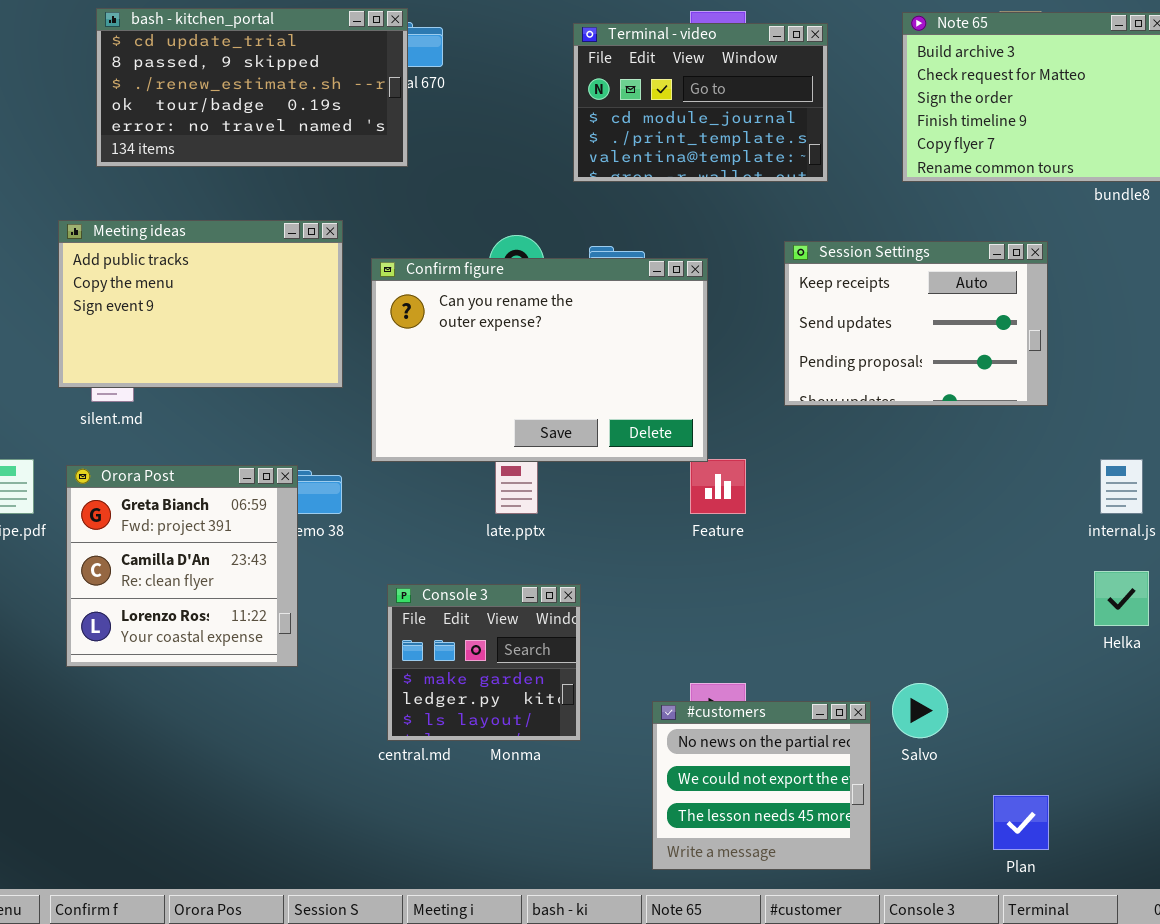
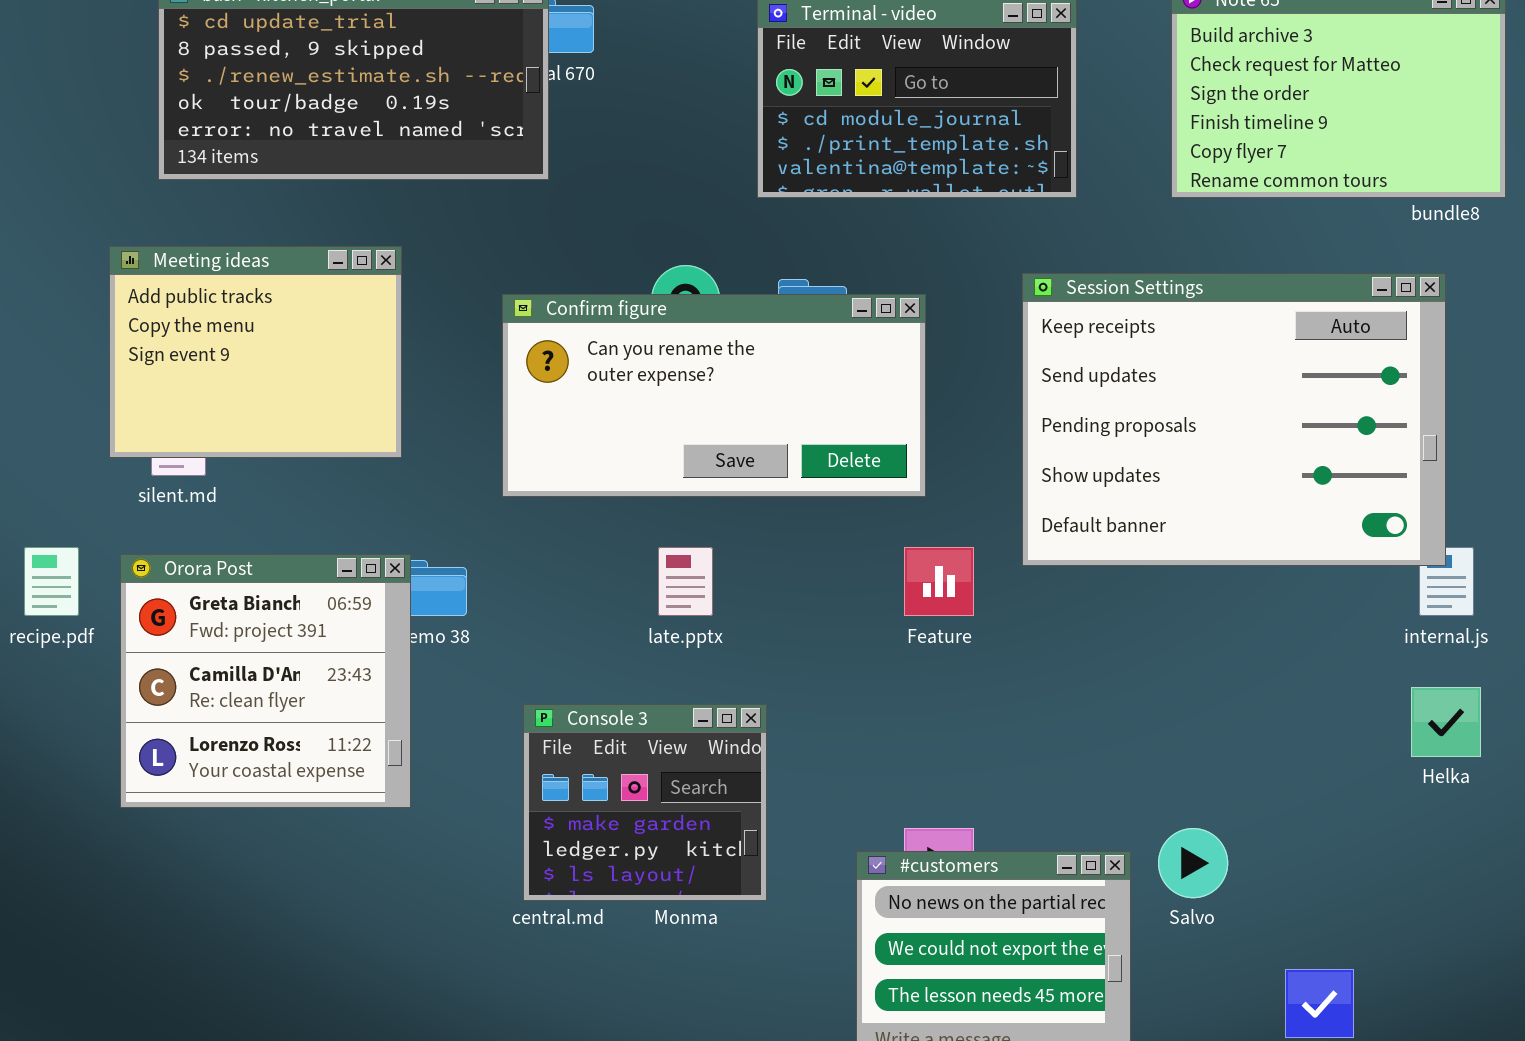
Meeting ideas: [58,220,343,388] -> [109,246,402,458], resized
Session Settings: [784,241,1048,406] -> [1022,273,1446,566], resized
Confirm figure: [371,258,708,462] -> [502,294,926,497], resized

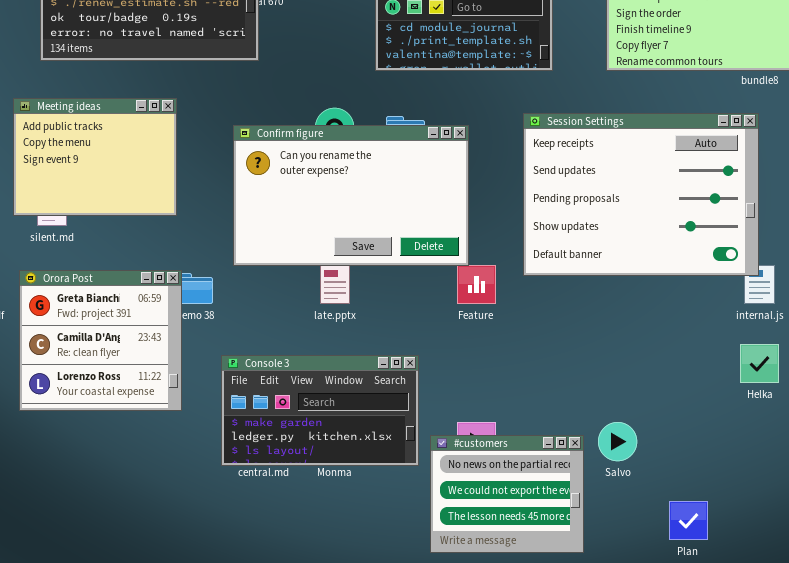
Confirm figure: [502,294,926,497] -> [233,125,469,266], resized
Console 3: [523,704,767,901] -> [221,355,419,466], moved, resized

